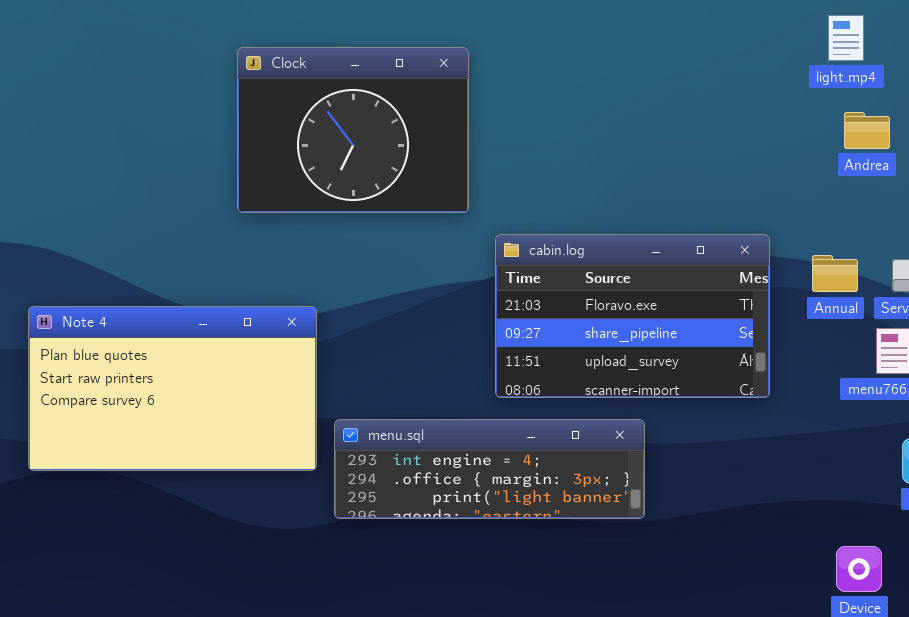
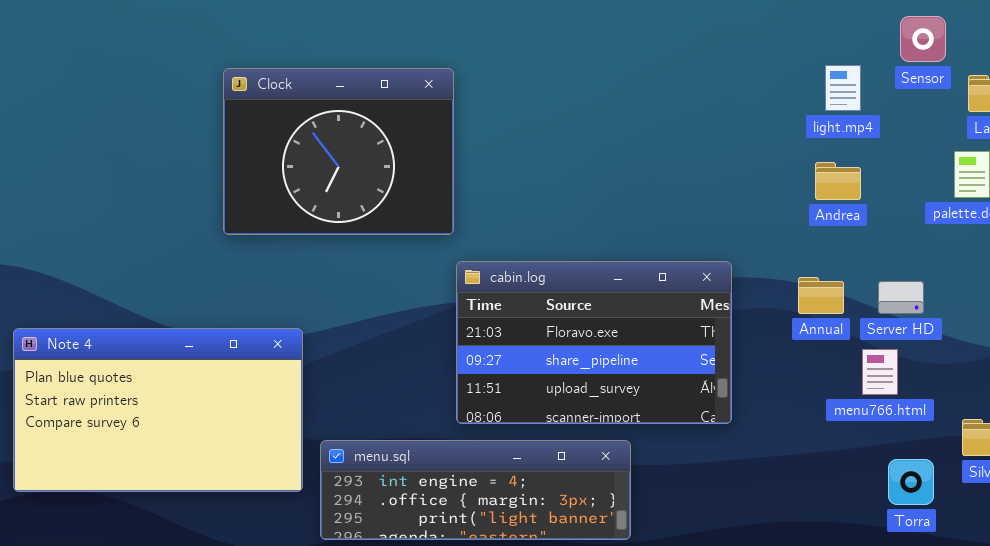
light.mp4: [828,15,864,61] -> [825,65,861,111], moved
Andrea: [844,112,890,149] -> [815,162,861,200], moved
cabin.log: [495,234,770,398] -> [456,261,732,424], moved

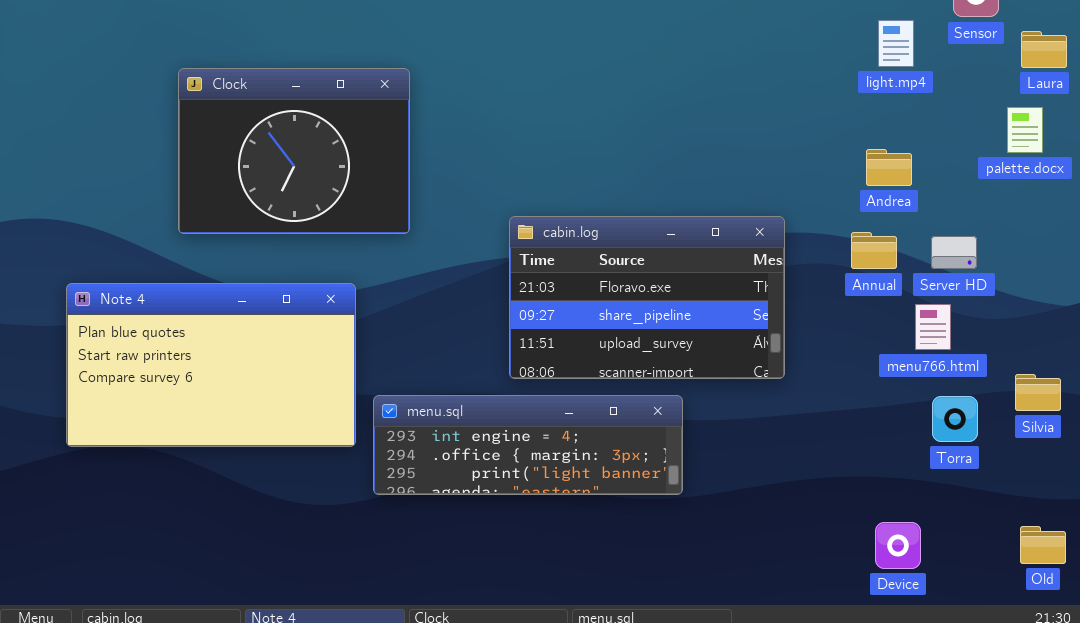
Clock: [223,68,454,235] -> [178,68,410,234], moved
Andrea: [815,162,861,200] -> [866,149,912,186], moved
Torra: [888,459,934,505] -> [932,396,978,442], moved

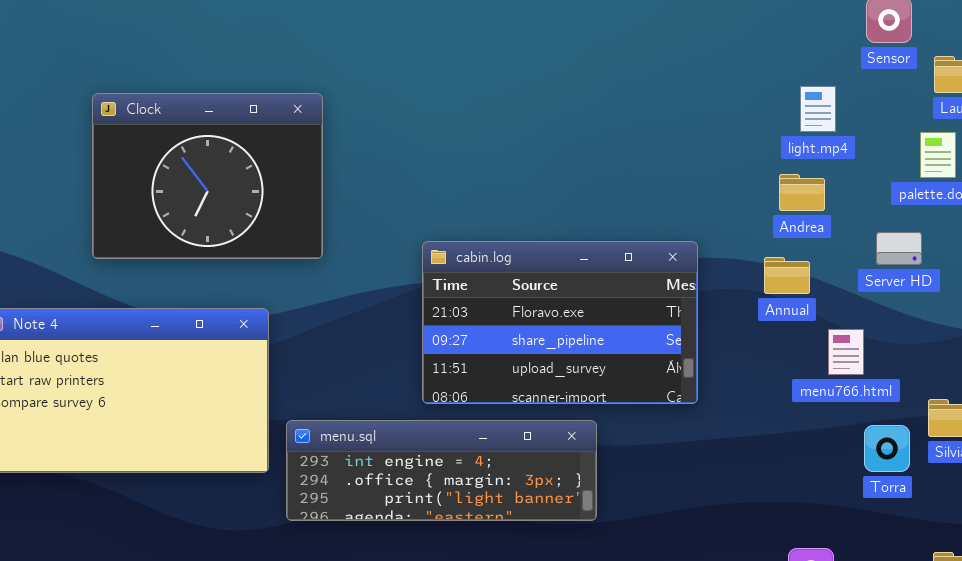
light.mp4: [878,20,914,67] -> [800,86,836,132], moved
Server HD: [931,236,977,269] -> [876,232,922,265], moved
Torra: [932,396,978,442] -> [864,425,910,472], moved

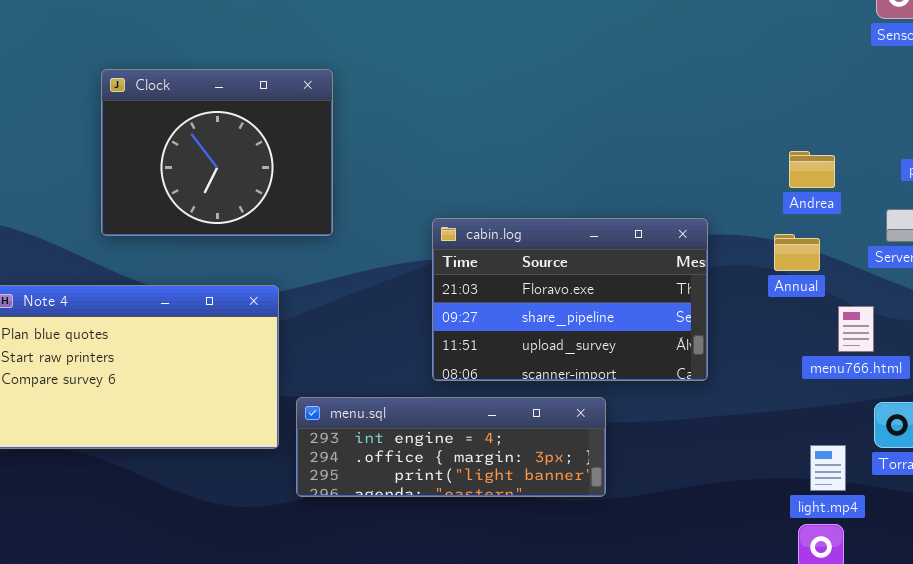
light.mp4: [800,86,836,132] -> [810,445,846,491], moved

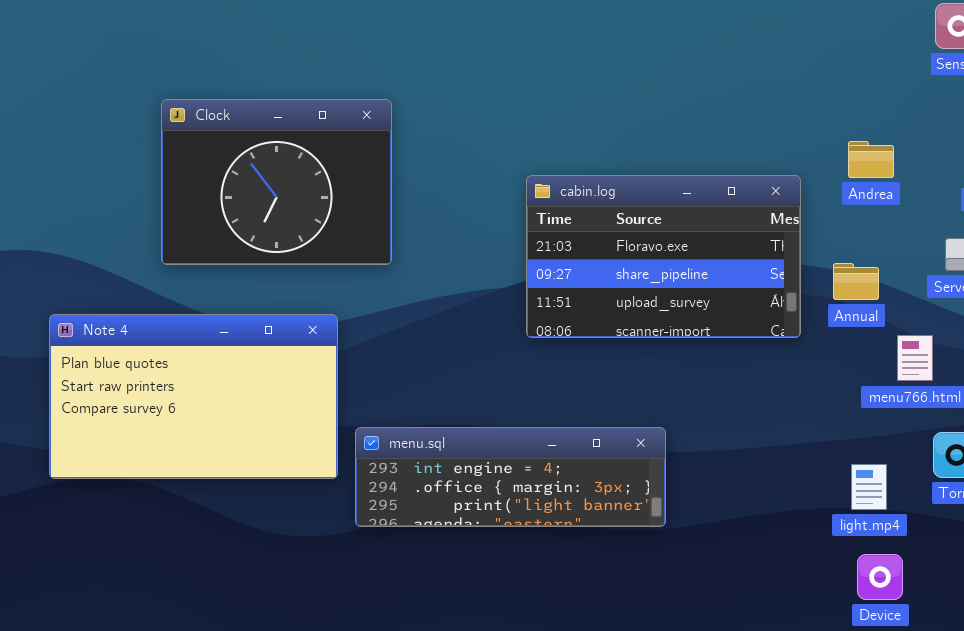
Andrea: [789,151,835,188] -> [848,141,894,178], moved
cabin.log: [432,218,708,381] -> [526,175,801,338], moved
light.mp4: [810,445,846,491] -> [851,464,887,510], moved

